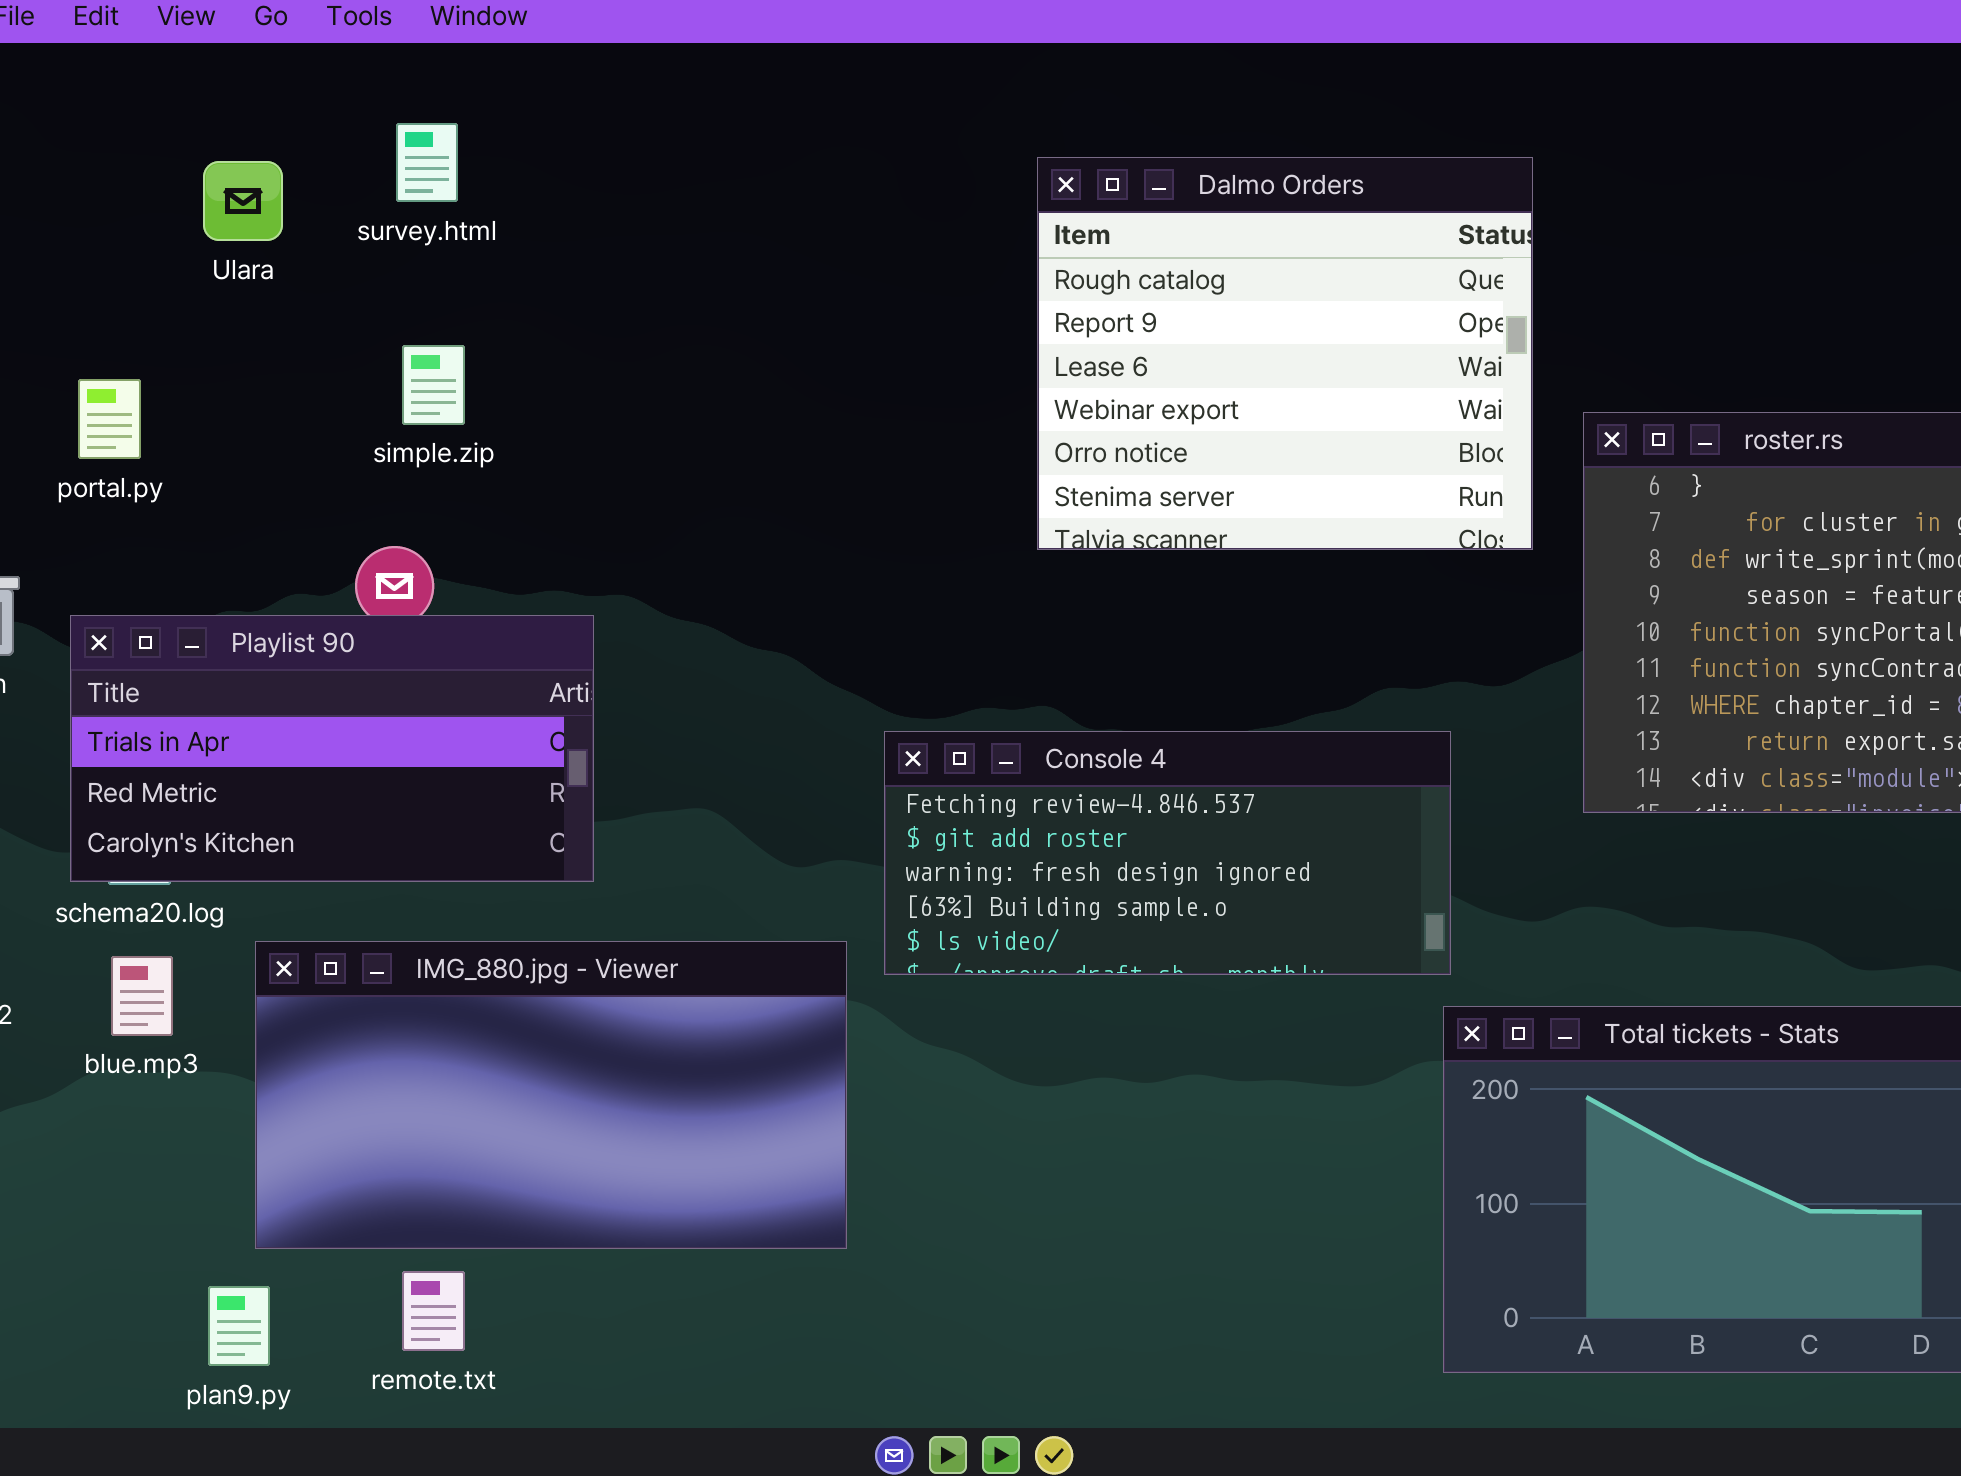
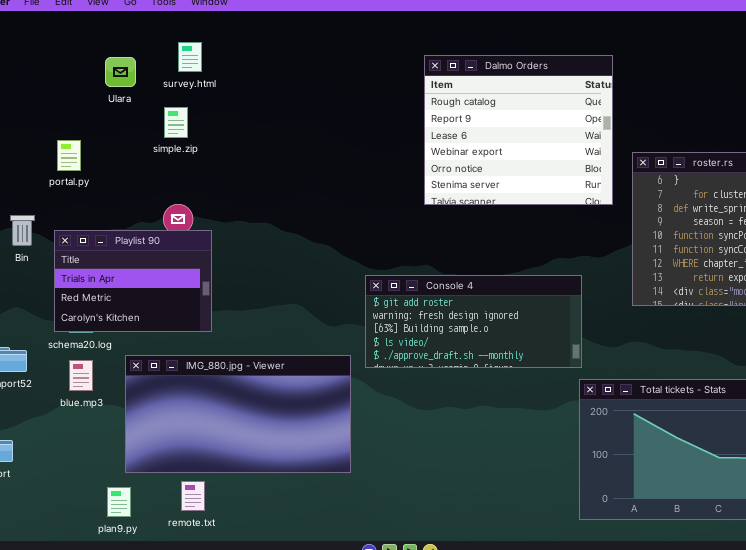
simple.zip: [402,345,465,425] -> [164,107,188,138], moved
Playlist 90: [70,615,594,882] -> [54,230,212,332], resized
Console 4: [884,731,1451,975] -> [365,275,582,368], scrolled down 1 row

